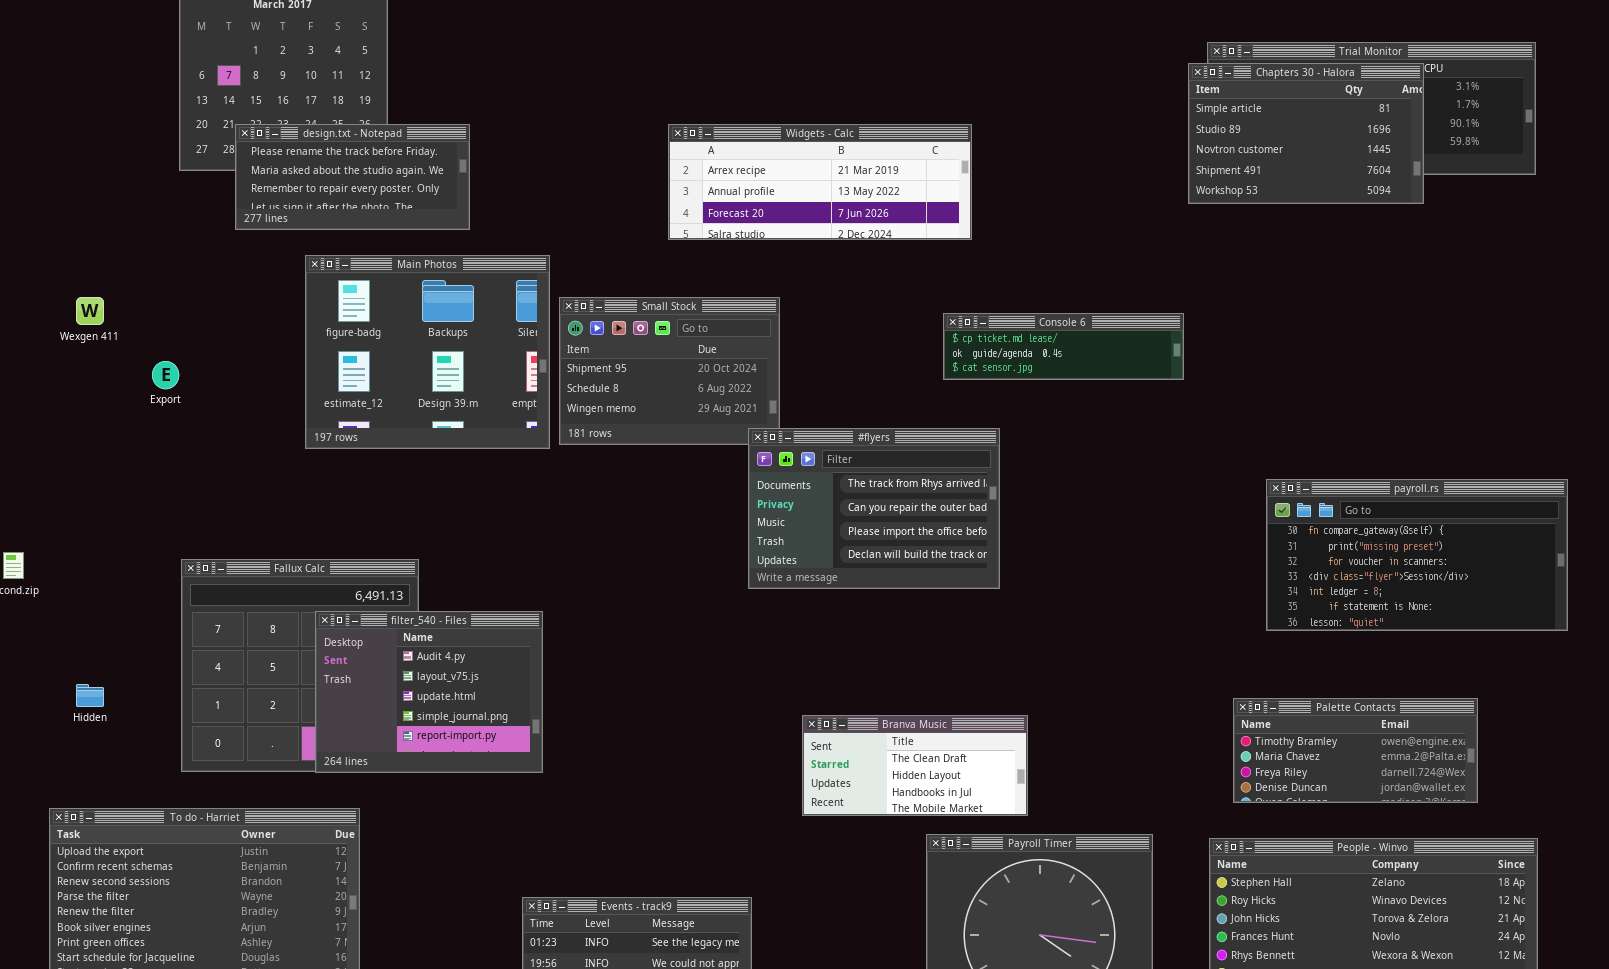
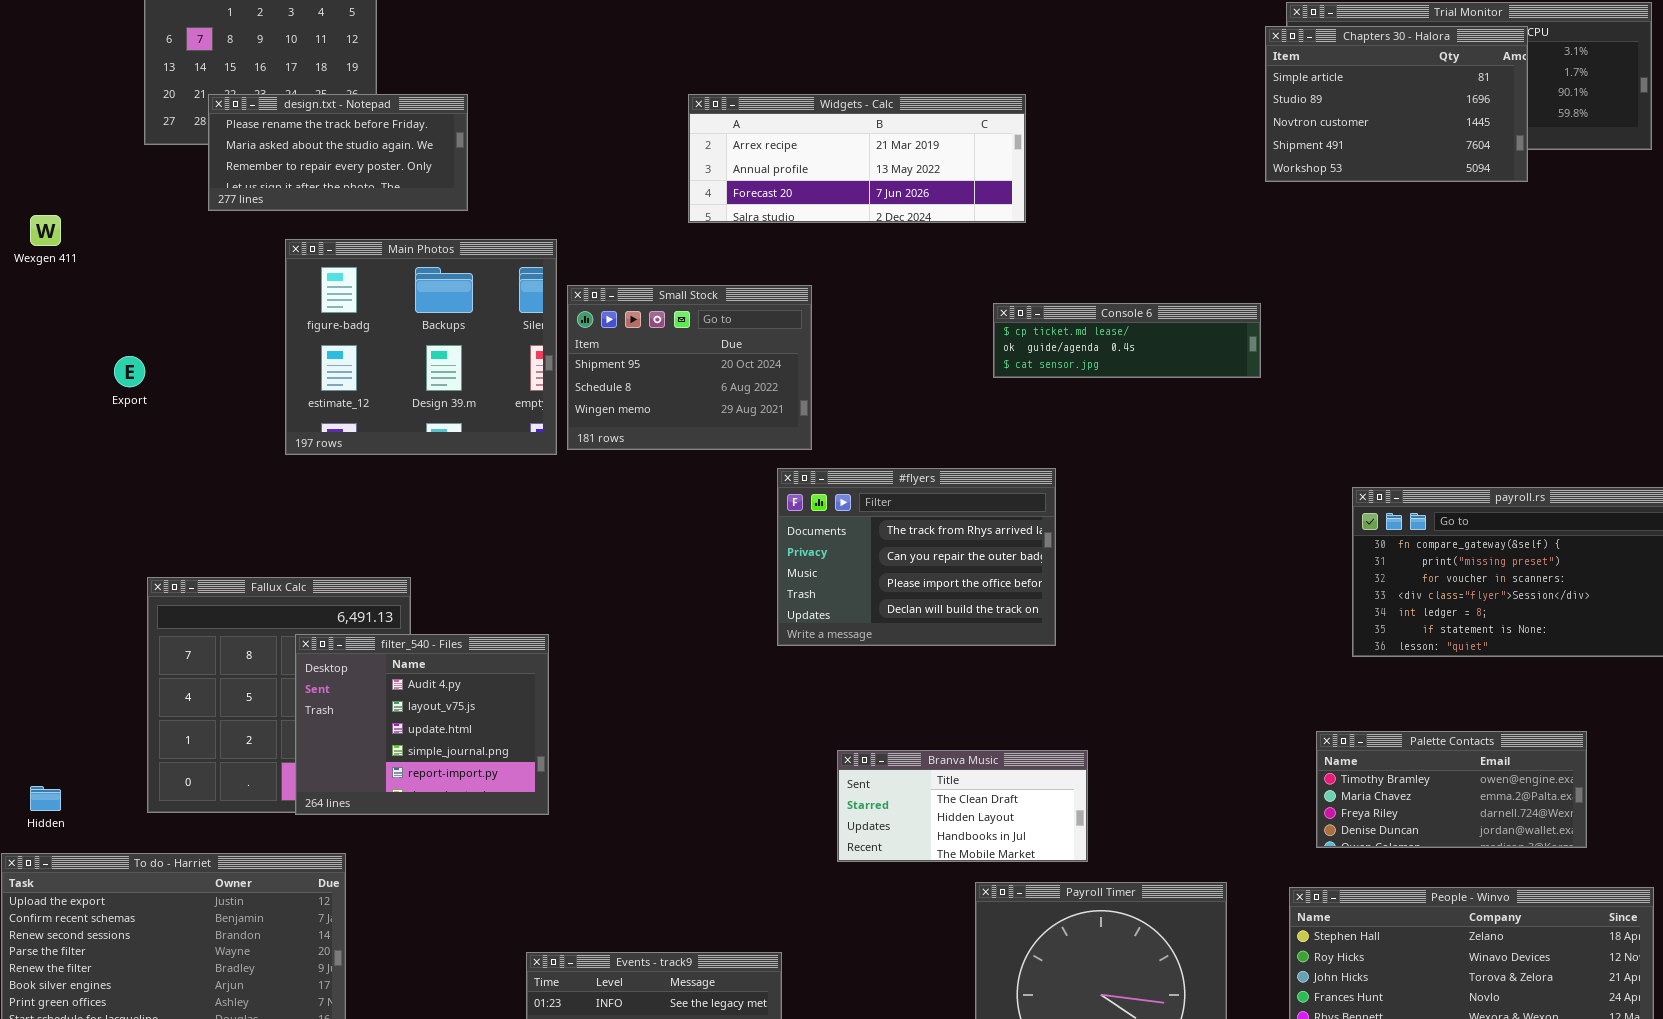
Wexgen 411: [76,297,104,325] -> [30,215,61,246], moved
#flyers: [748,428,1000,589] -> [777,468,1056,646], moved
Hidden: [76,684,104,707] -> [30,786,61,811], moved

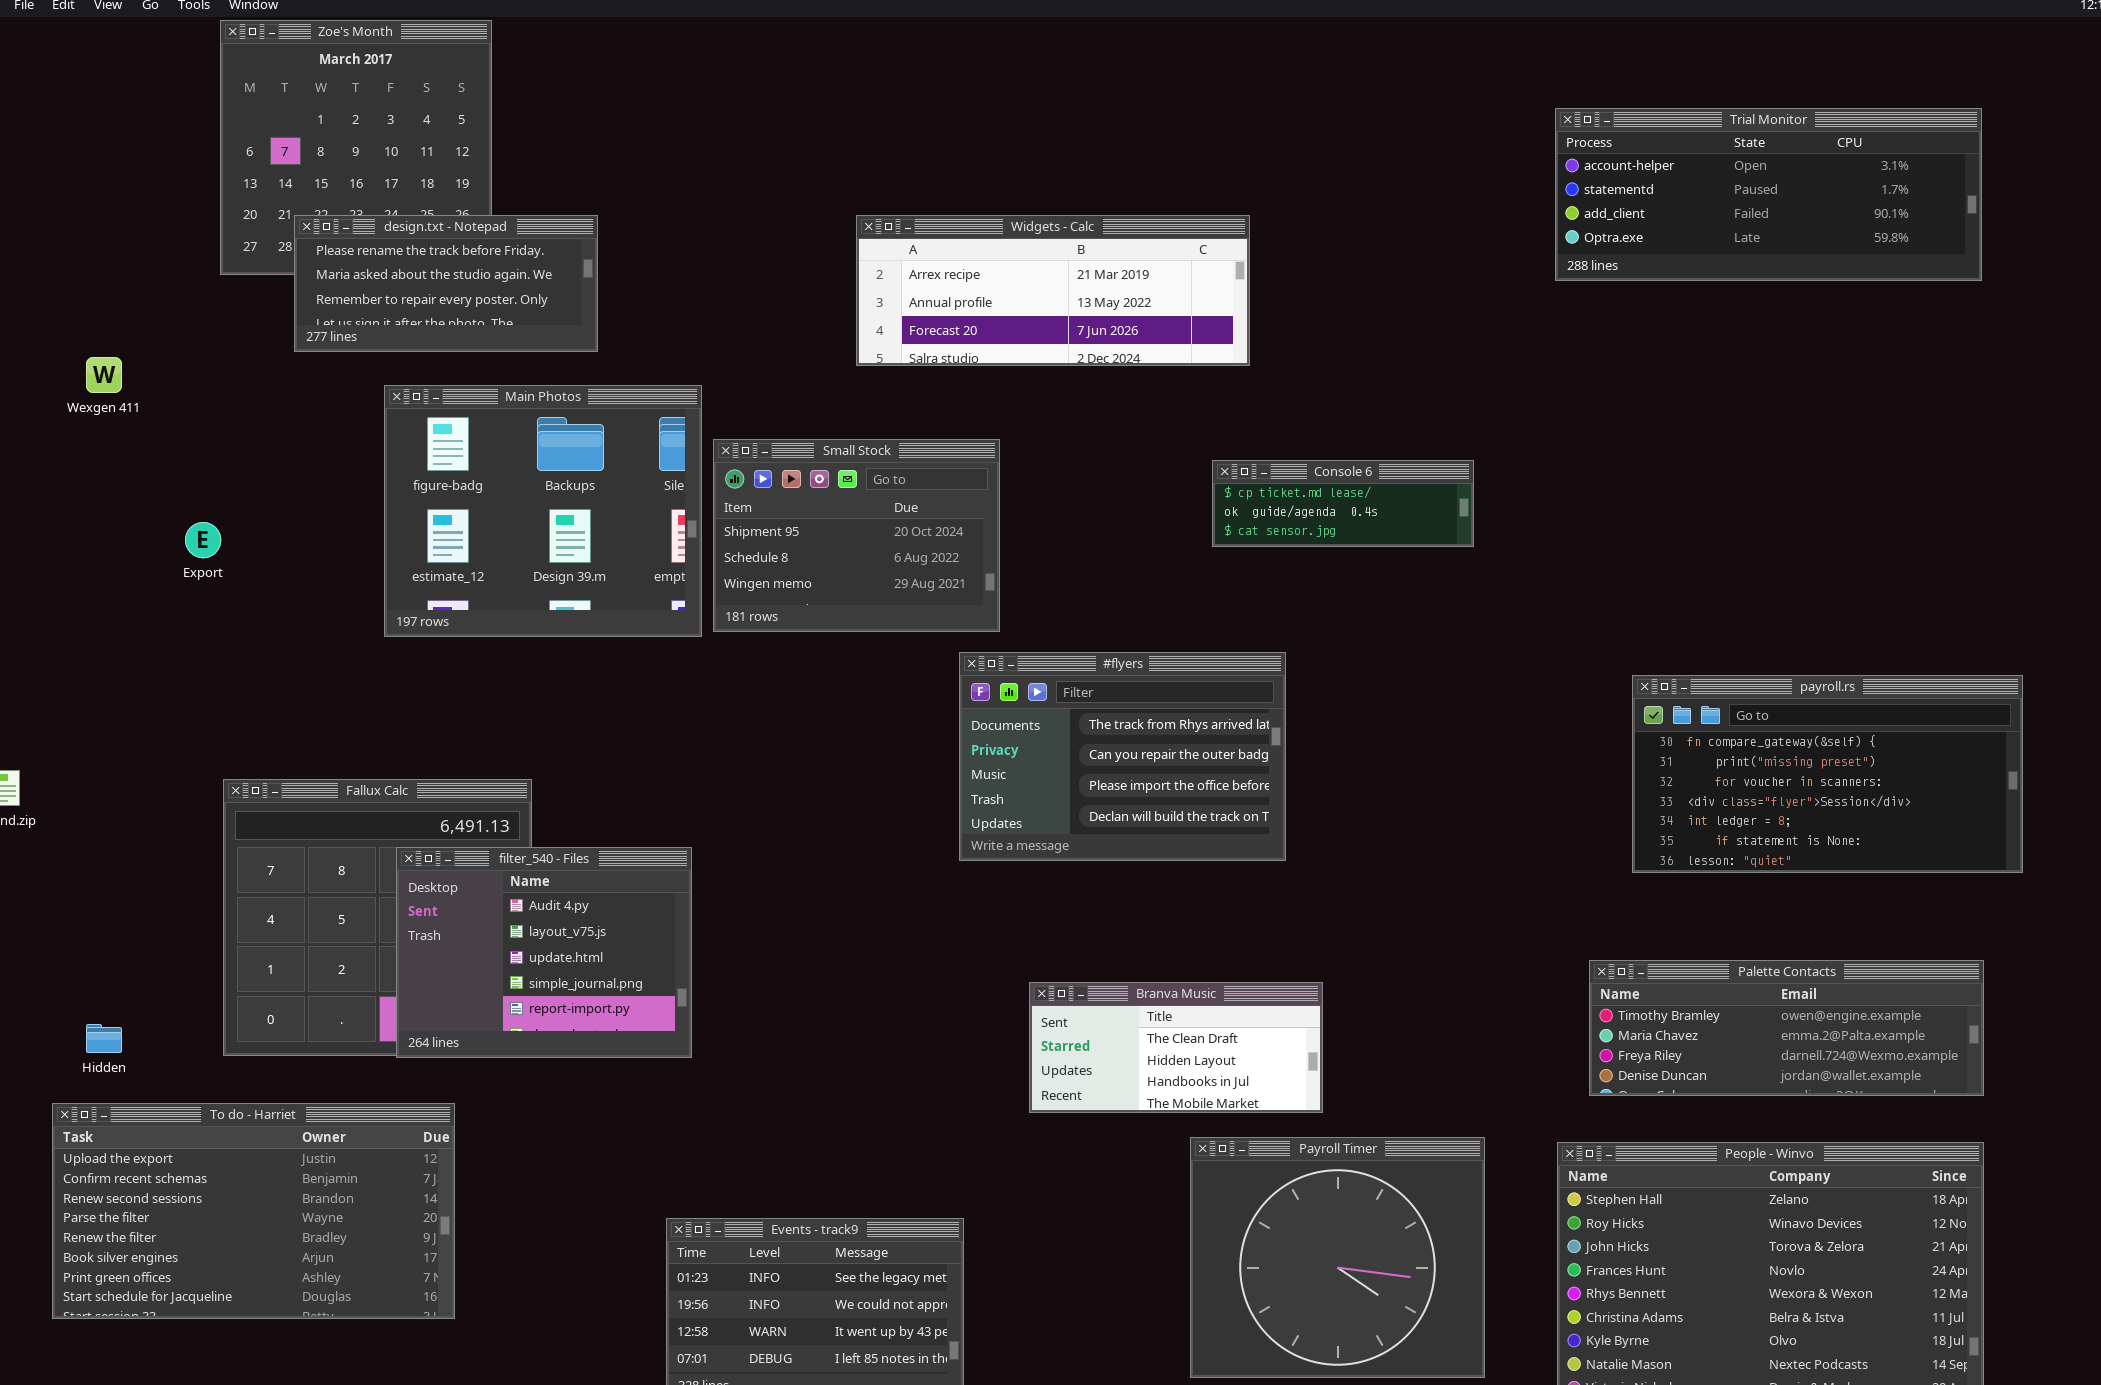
Chapters 30 - Halora: [1265,26,1528,182] -> none, closed
Console 6: [993,303,1261,378] -> [1212,460,1474,547], resized
Palette Contacts: [1316,731,1587,848] -> [1589,960,1984,1096], resized

